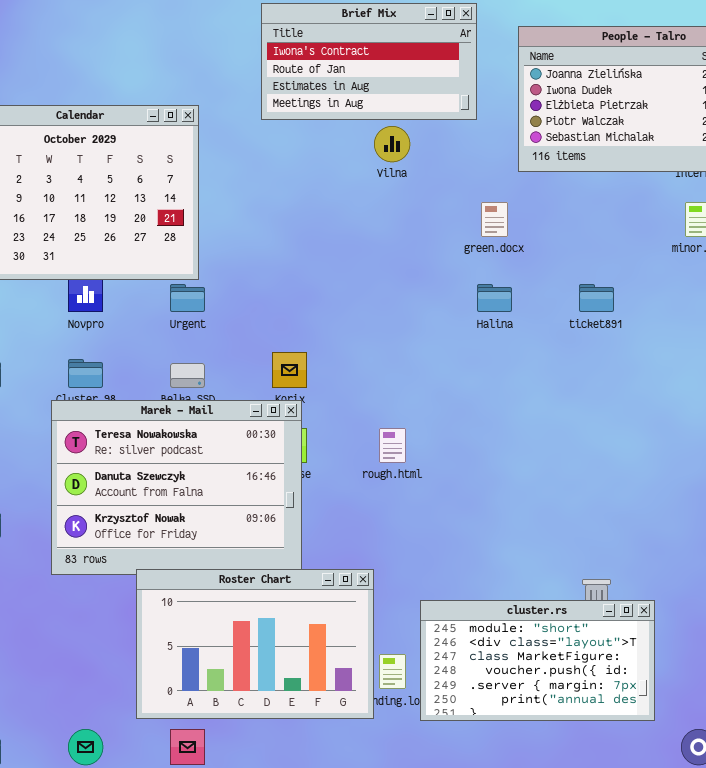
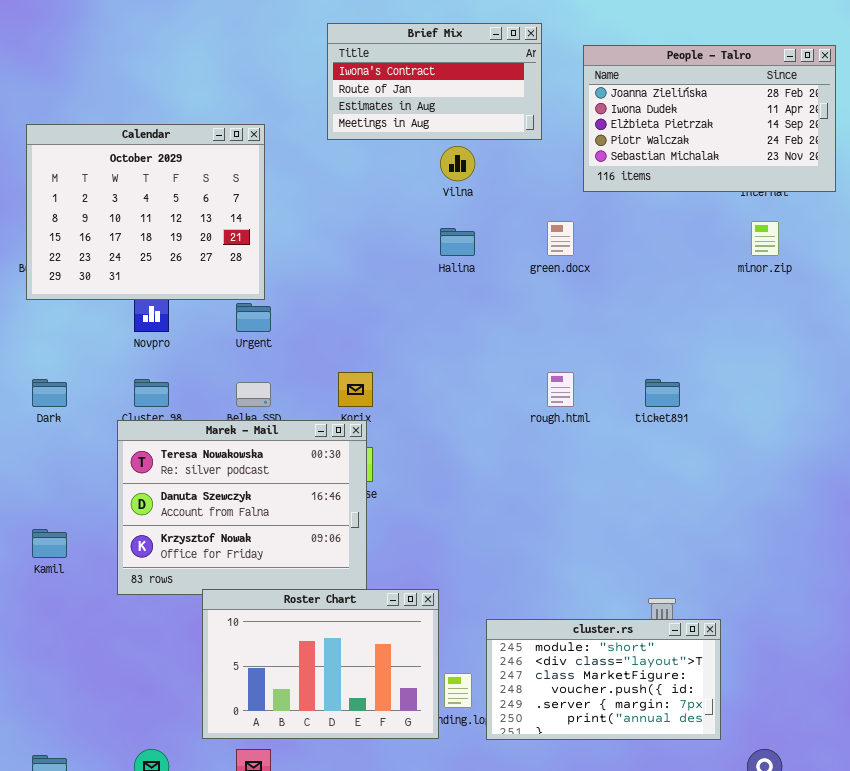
Halina: [477,284,512,312] -> [440,228,475,256], moved
ticket891: [579,284,614,312] -> [645,379,680,407], moved
rough.html: [379,428,406,463] -> [547,372,574,407], moved

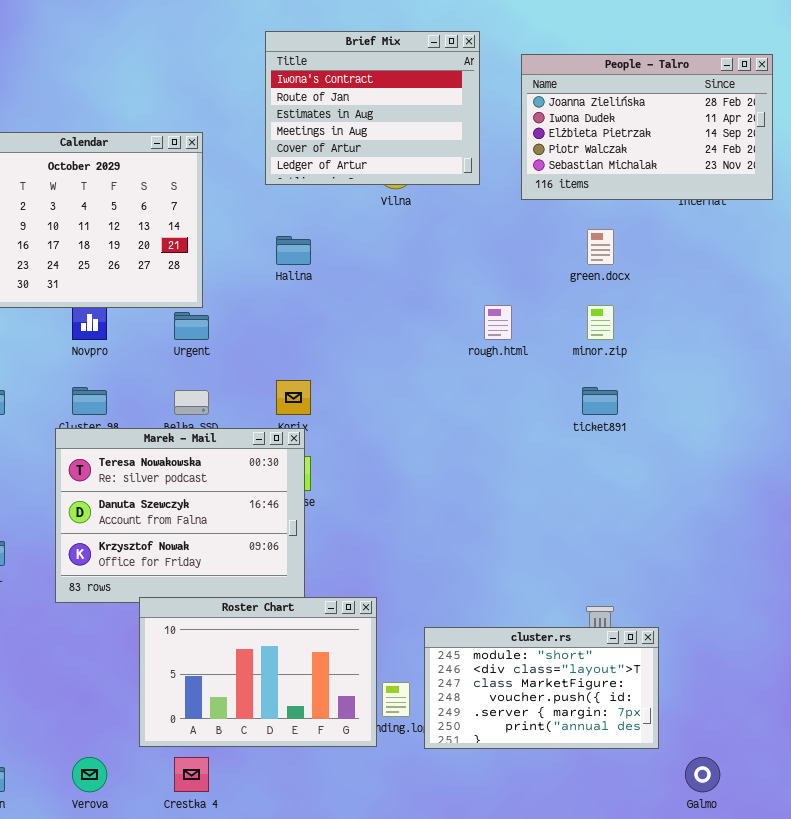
Brief Mix: [327,23,542,140] -> [265,31,480,185], resized
green.docx: [547,221,574,256] -> [587,229,614,265], moved
minor.zip: [751,221,779,256] -> [587,305,614,340], moved
Halina: [440,228,475,256] -> [276,236,311,265], moved
rough.html: [547,372,574,407] -> [484,305,512,340], moved

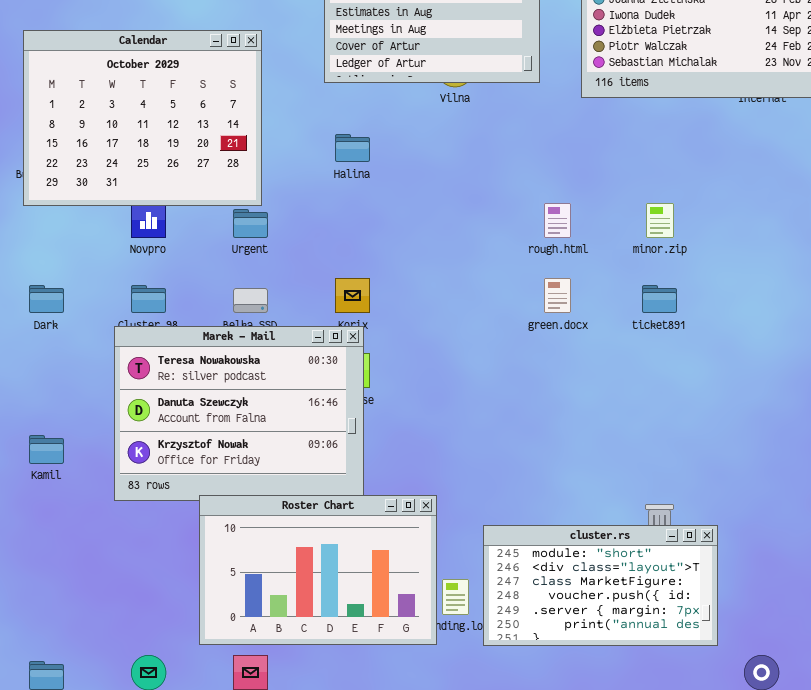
green.docx: [587,229,614,265] -> [544,278,571,313], moved

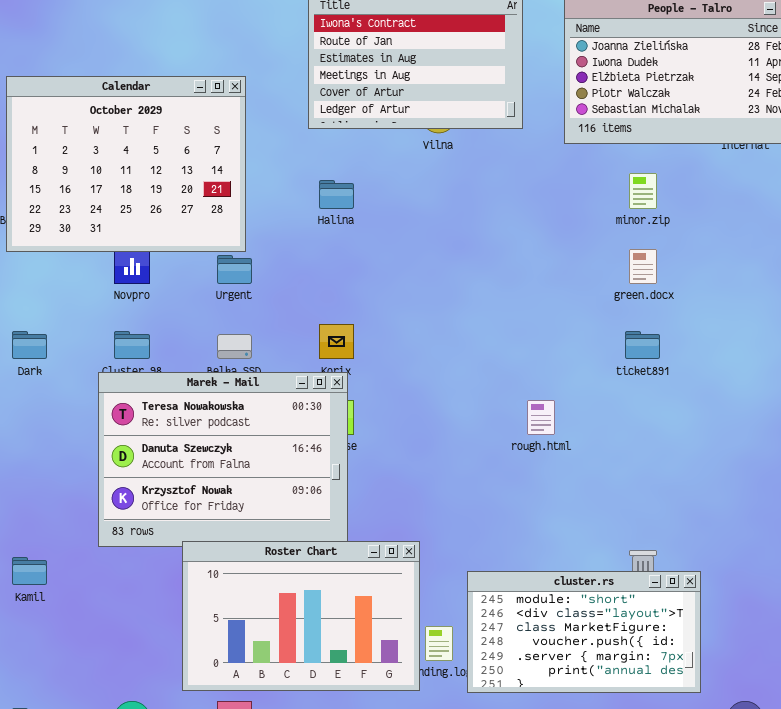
rough.html: [544,203,571,238] -> [527,400,555,435], moved
minor.zip: [646,203,674,238] -> [629,173,657,209], moved
green.docx: [544,278,571,313] -> [629,249,657,284], moved
Kamil: [29,435,64,464] -> [12,557,47,585], moved

